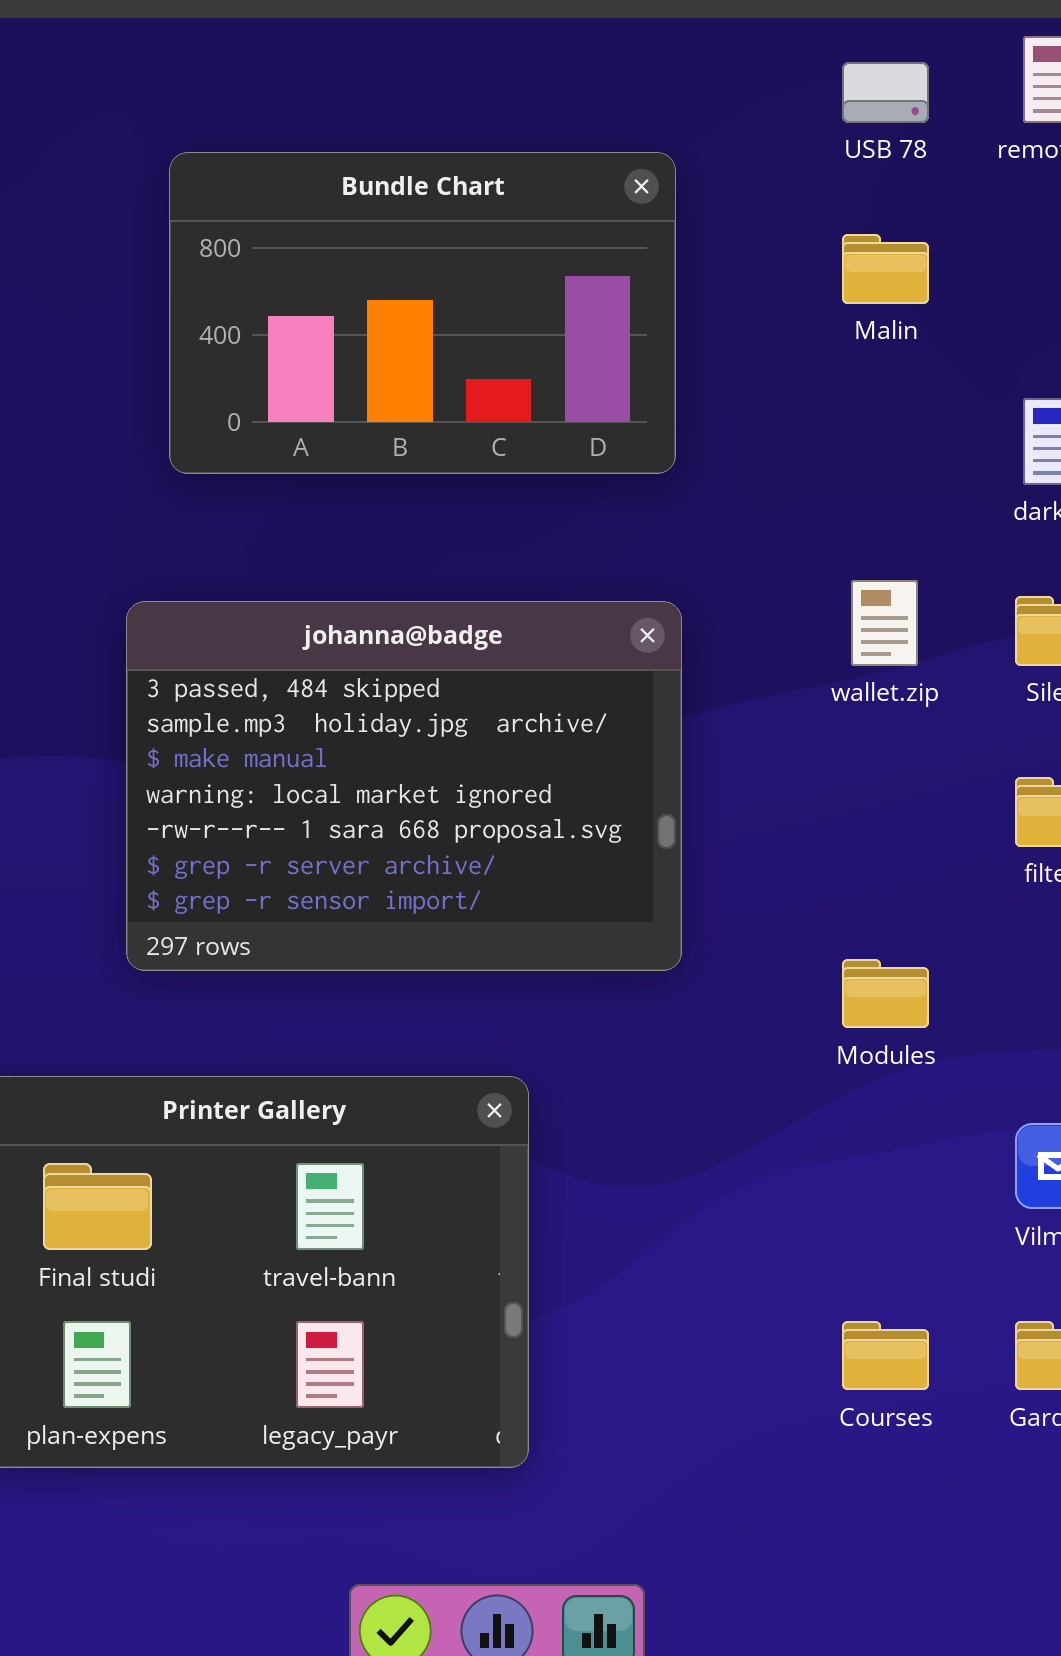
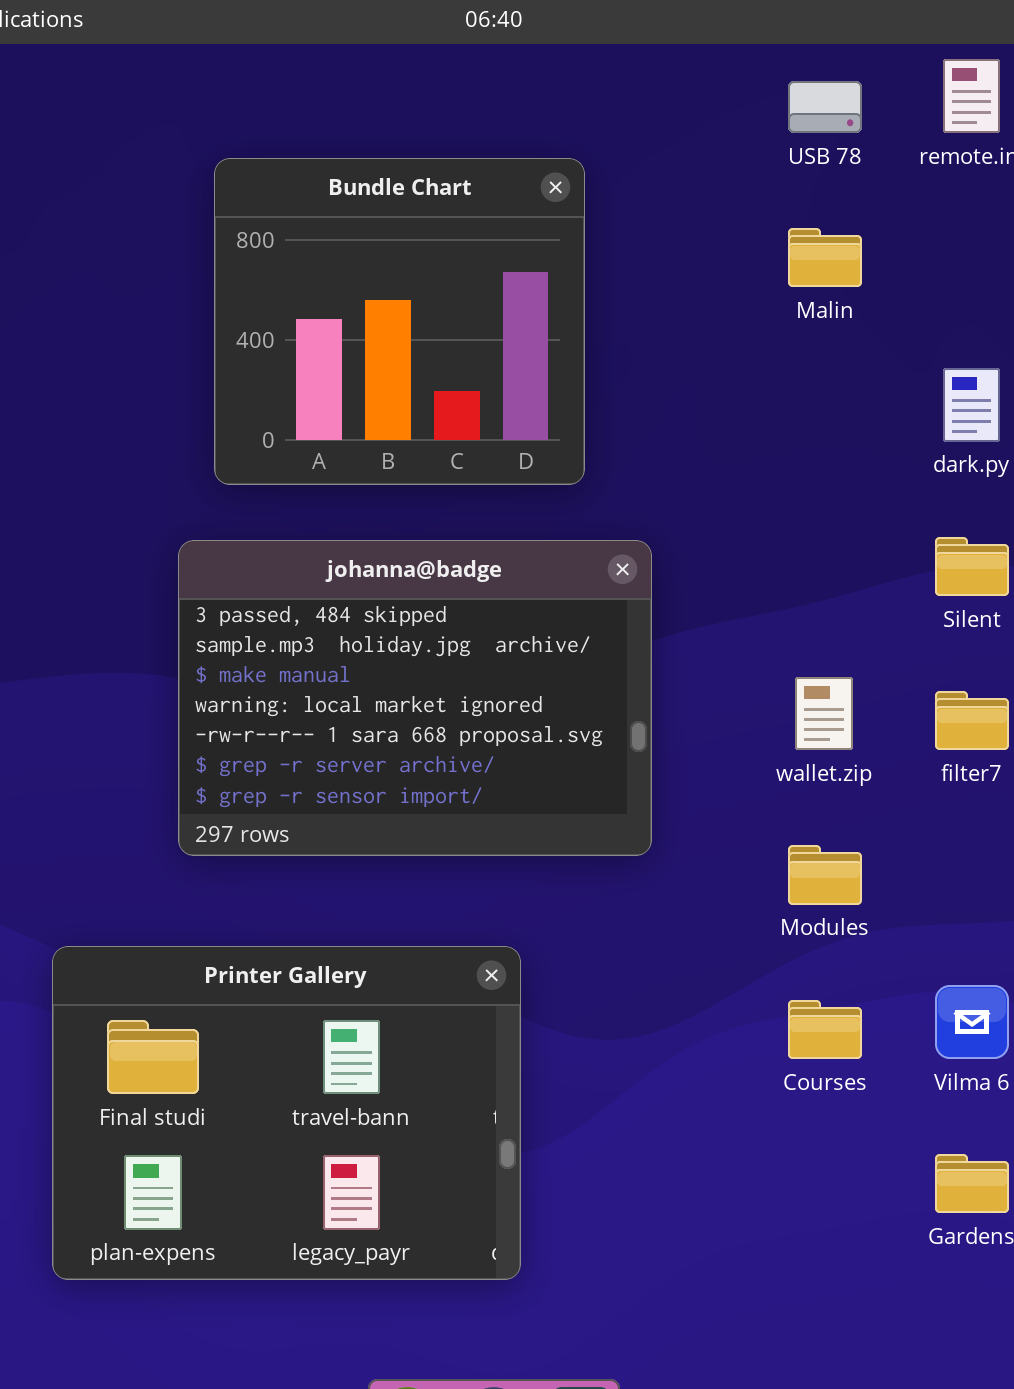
Bundle Chart: [169,152,676,474] -> [214,158,585,485], resized
wallet.zip: [851,580,918,666] -> [795,677,853,750], moved
Courses: [842,1321,929,1390] -> [788,1000,862,1059], moved

